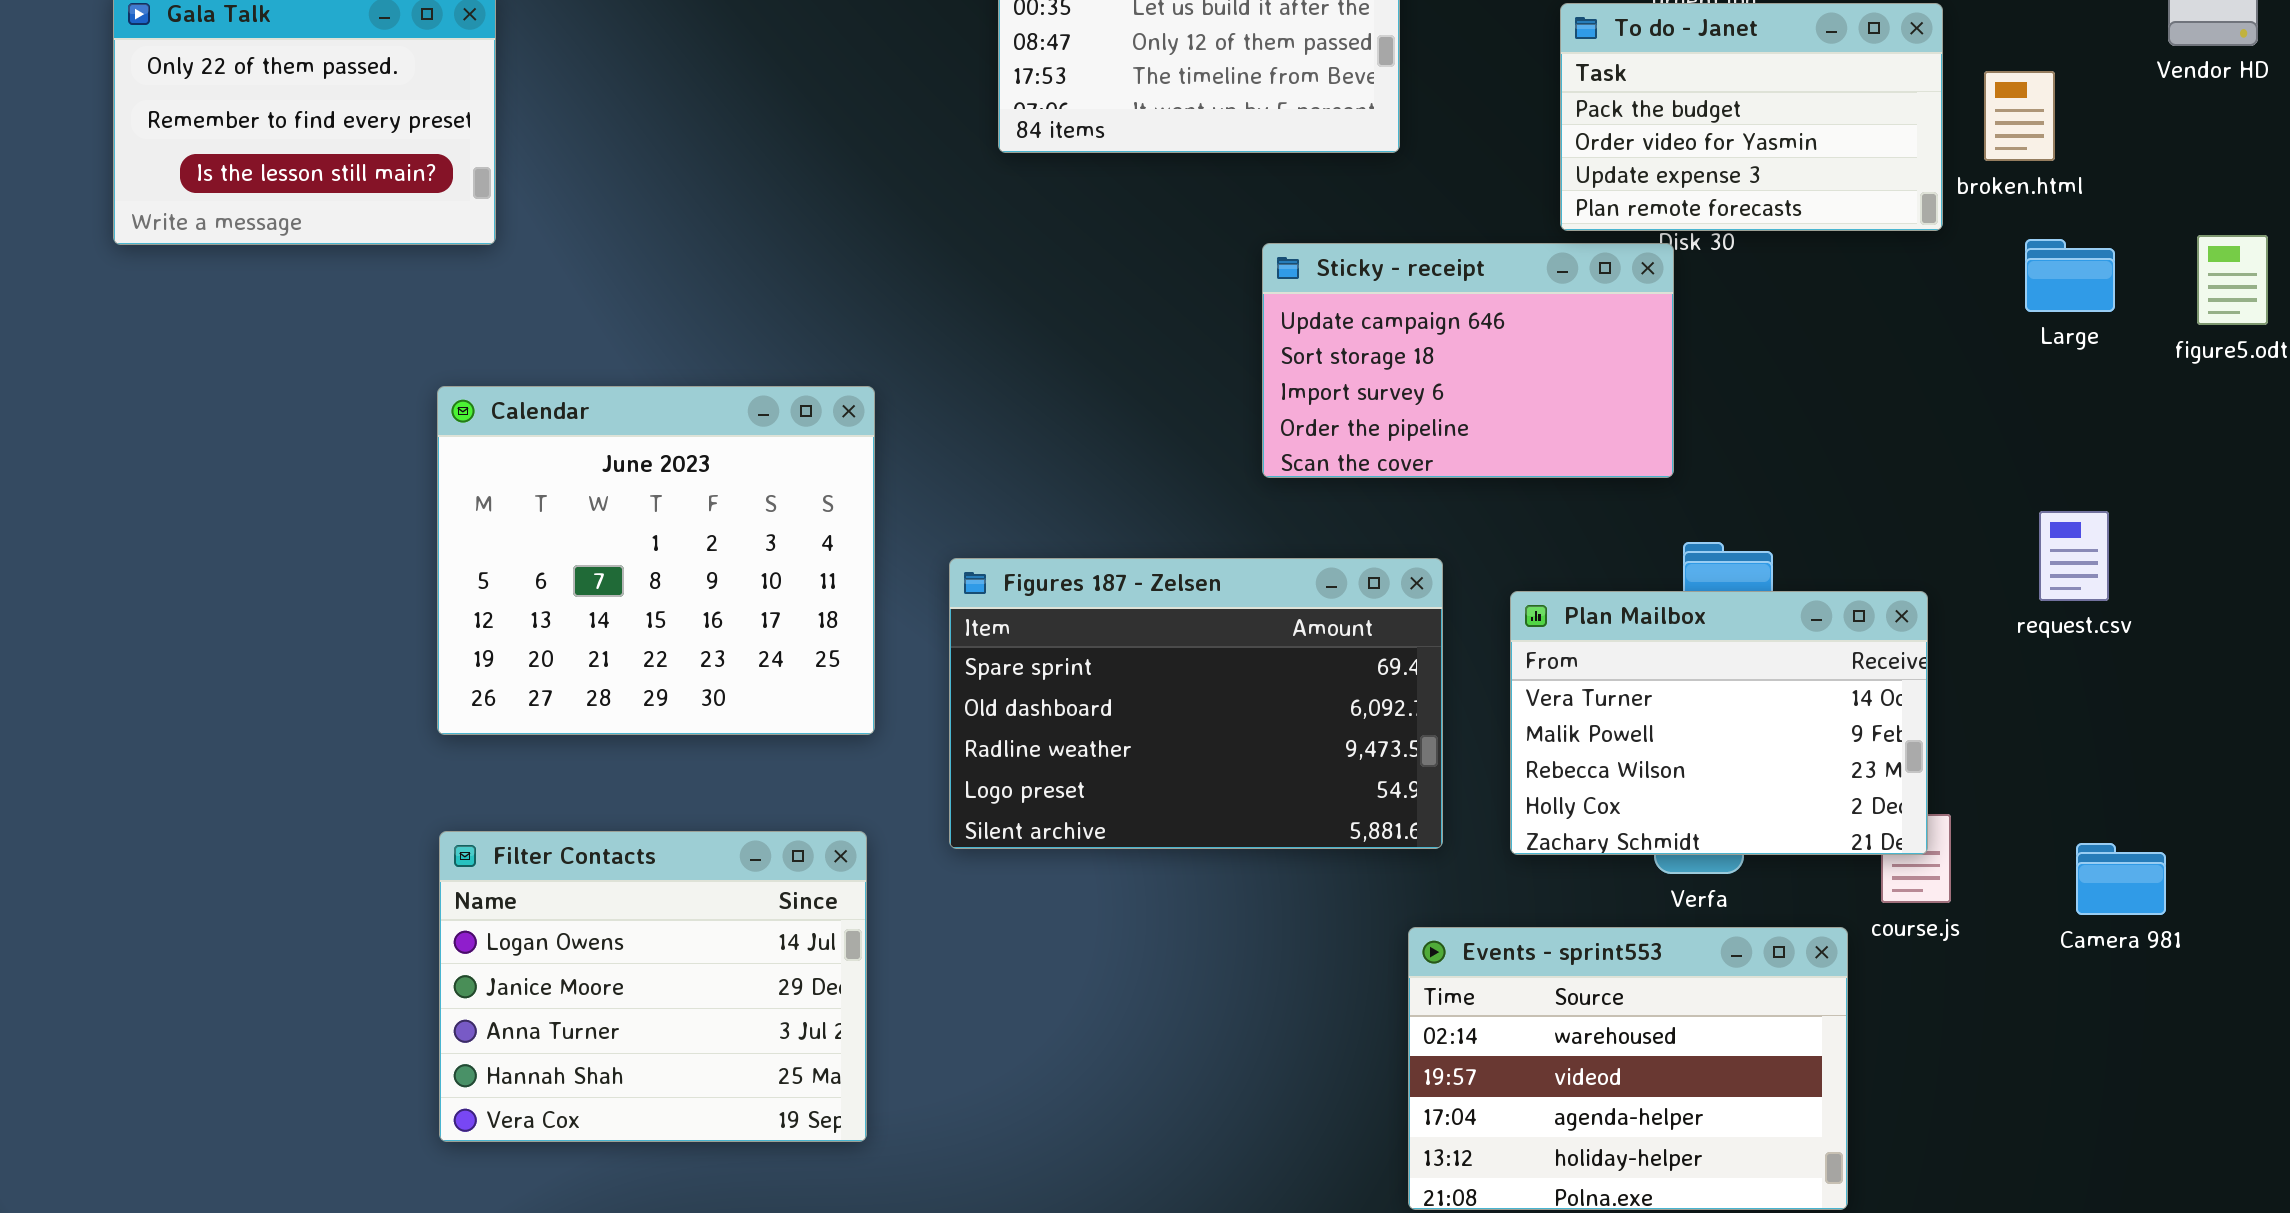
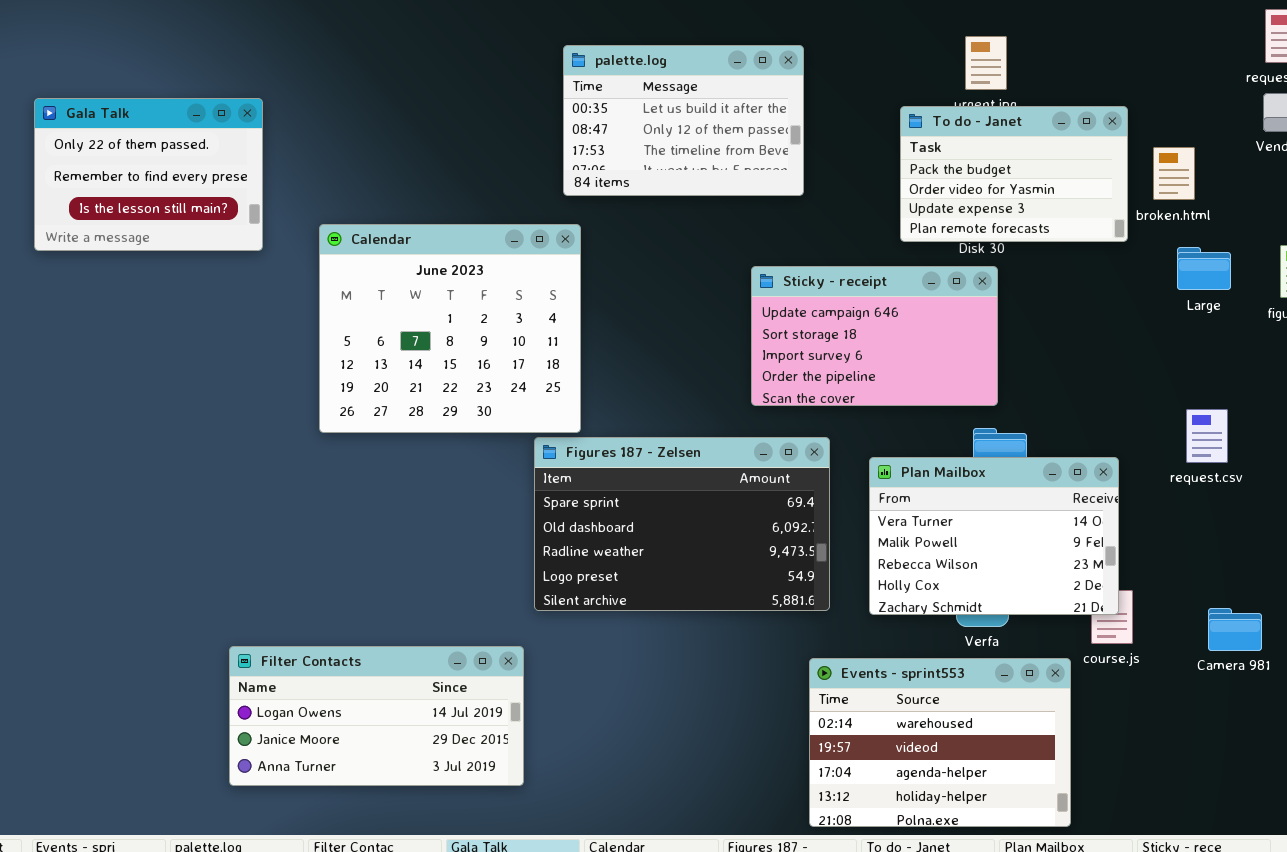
Sticky - receipt: [1262,243,1674,478] -> [751,266,998,406], moved
Calendar: [437,386,875,735] -> [319,224,581,433], moved
Filter Contacts: [439,831,867,1142] -> [229,646,524,786], resized

